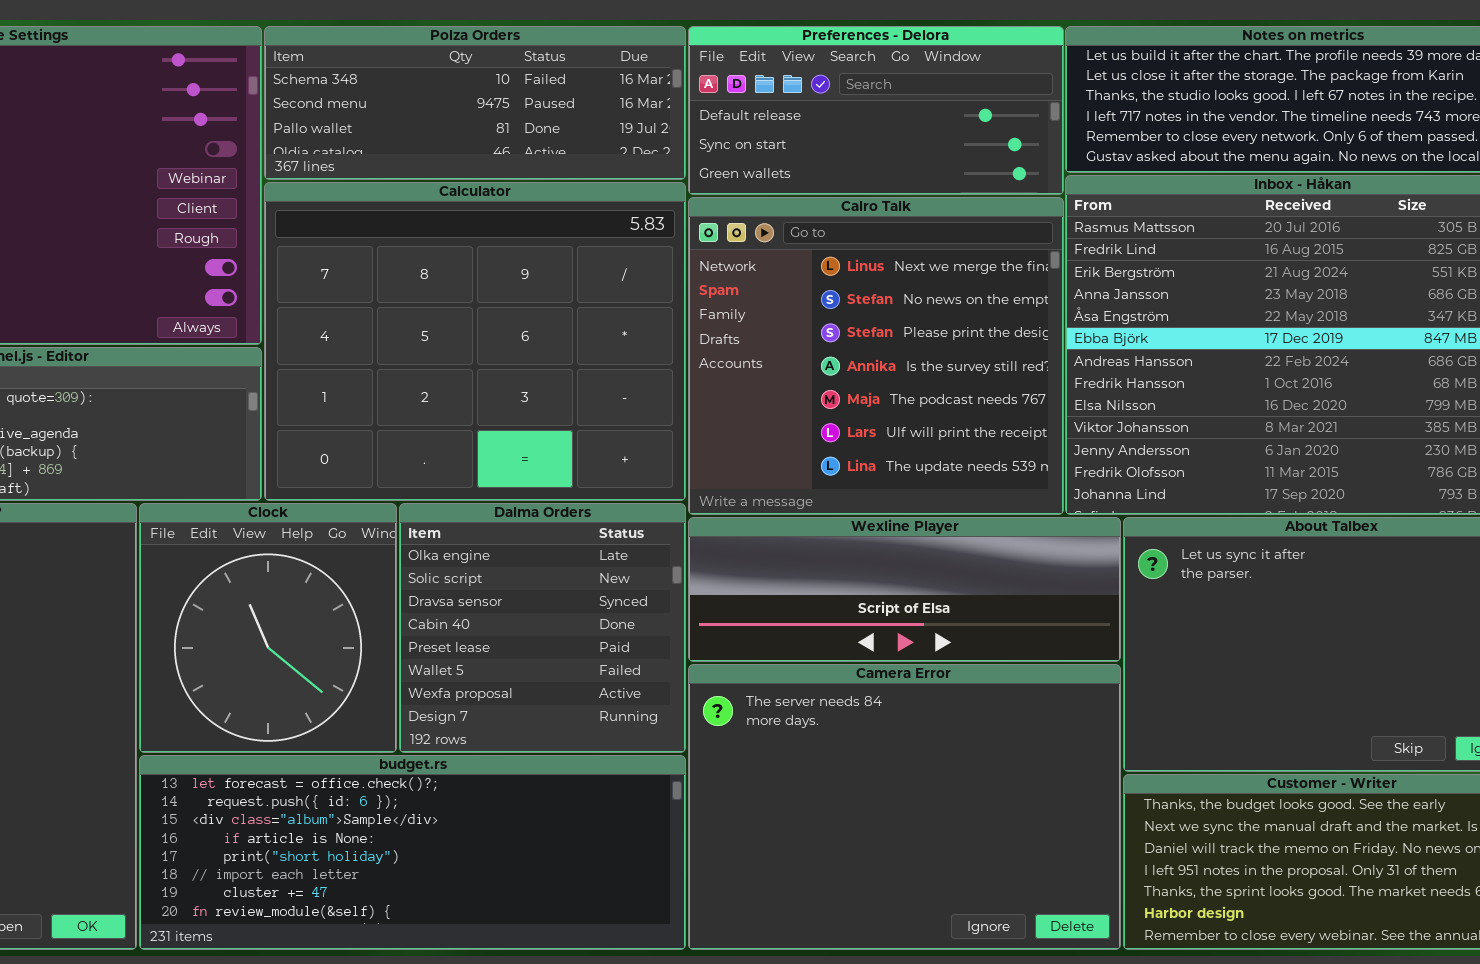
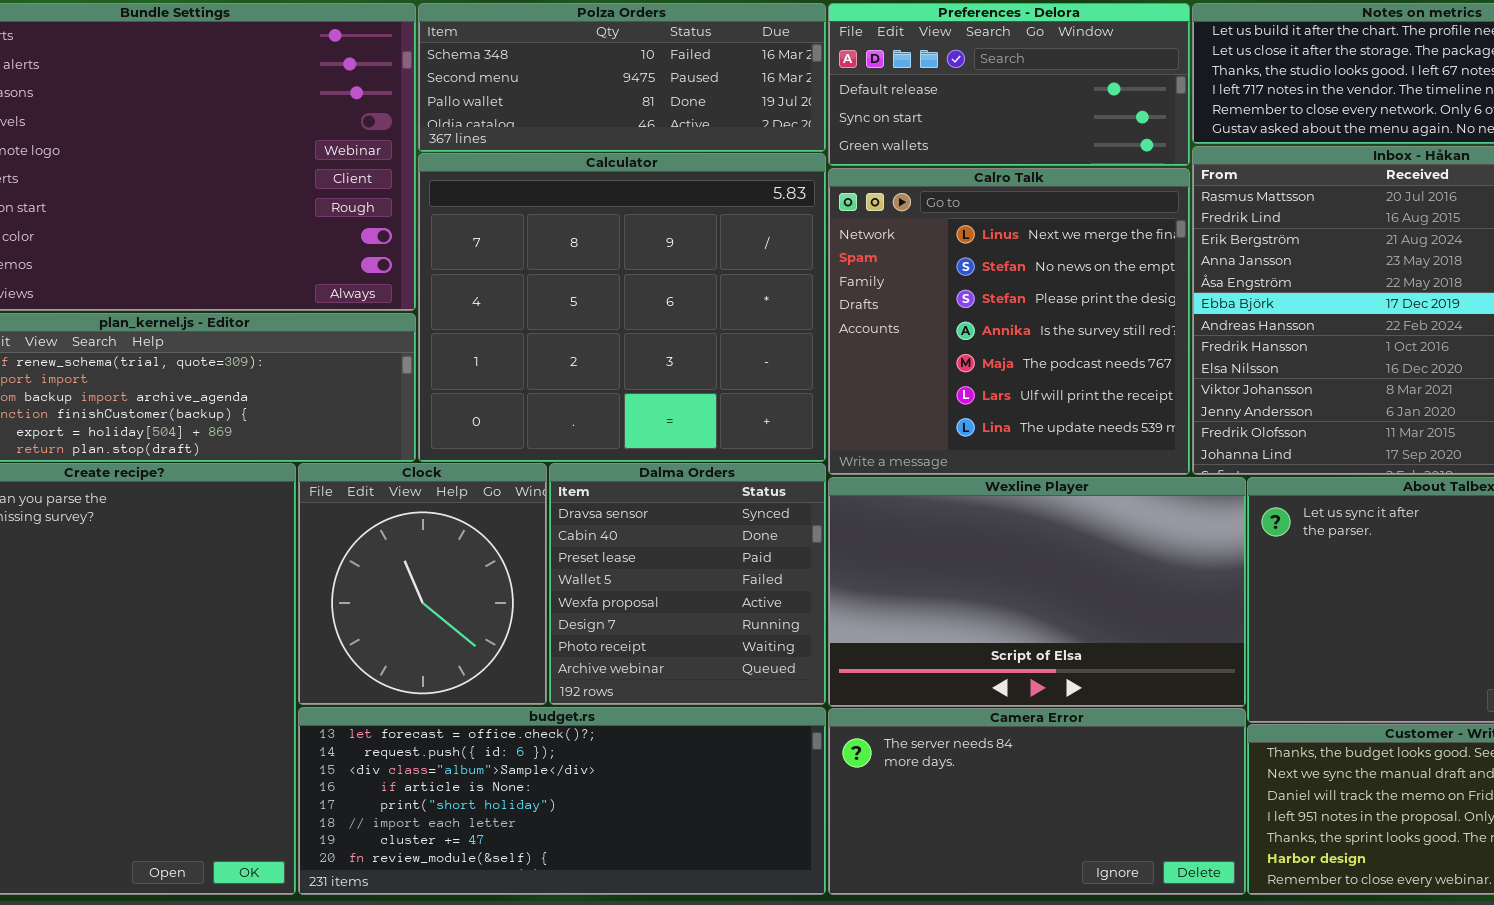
Dalma Orders: [399,503,686,753] -> [549,463,826,705], scrolled down 2 rows
Wexline Player: [688,517,1121,662] -> [828,477,1246,707], resized
Camera Error: [688,664,1121,950] -> [828,708,1246,895], resized

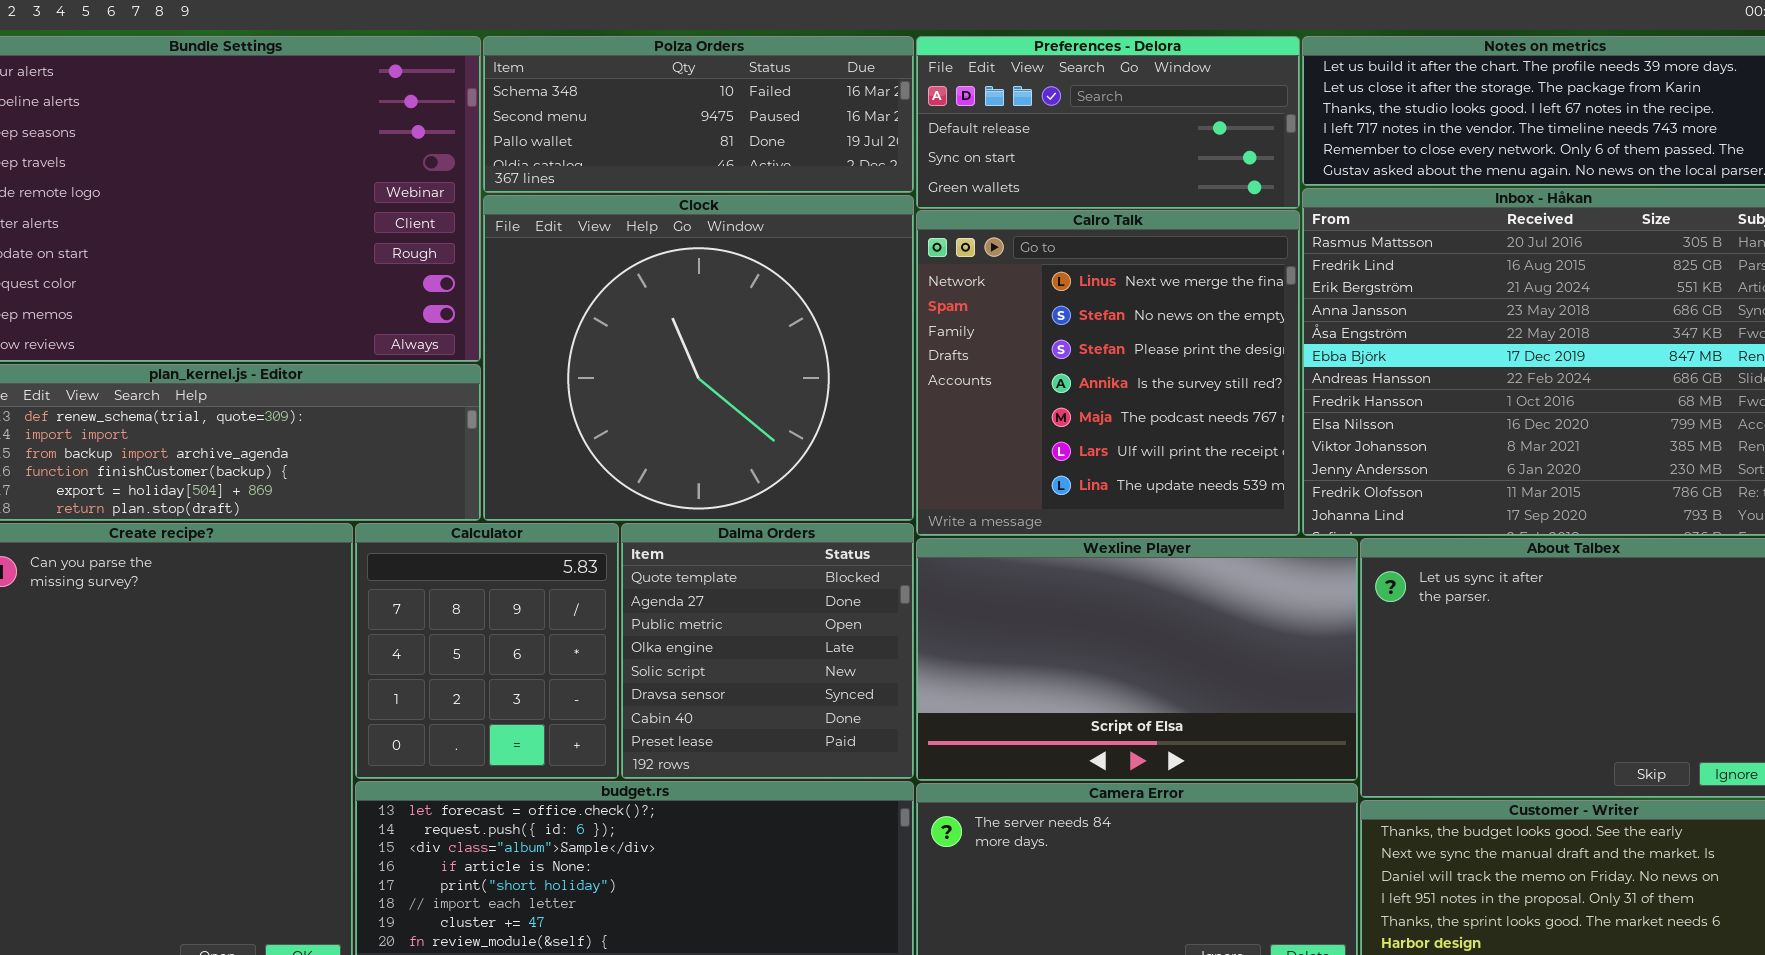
Calculator: [418,153,826,462] -> [355,523,619,779], moved, resized
Clock: [298,463,547,705] -> [483,195,914,521], moved, resized
Dalma Orders: [549,463,826,705] -> [621,523,914,779], scrolled up 5 rows

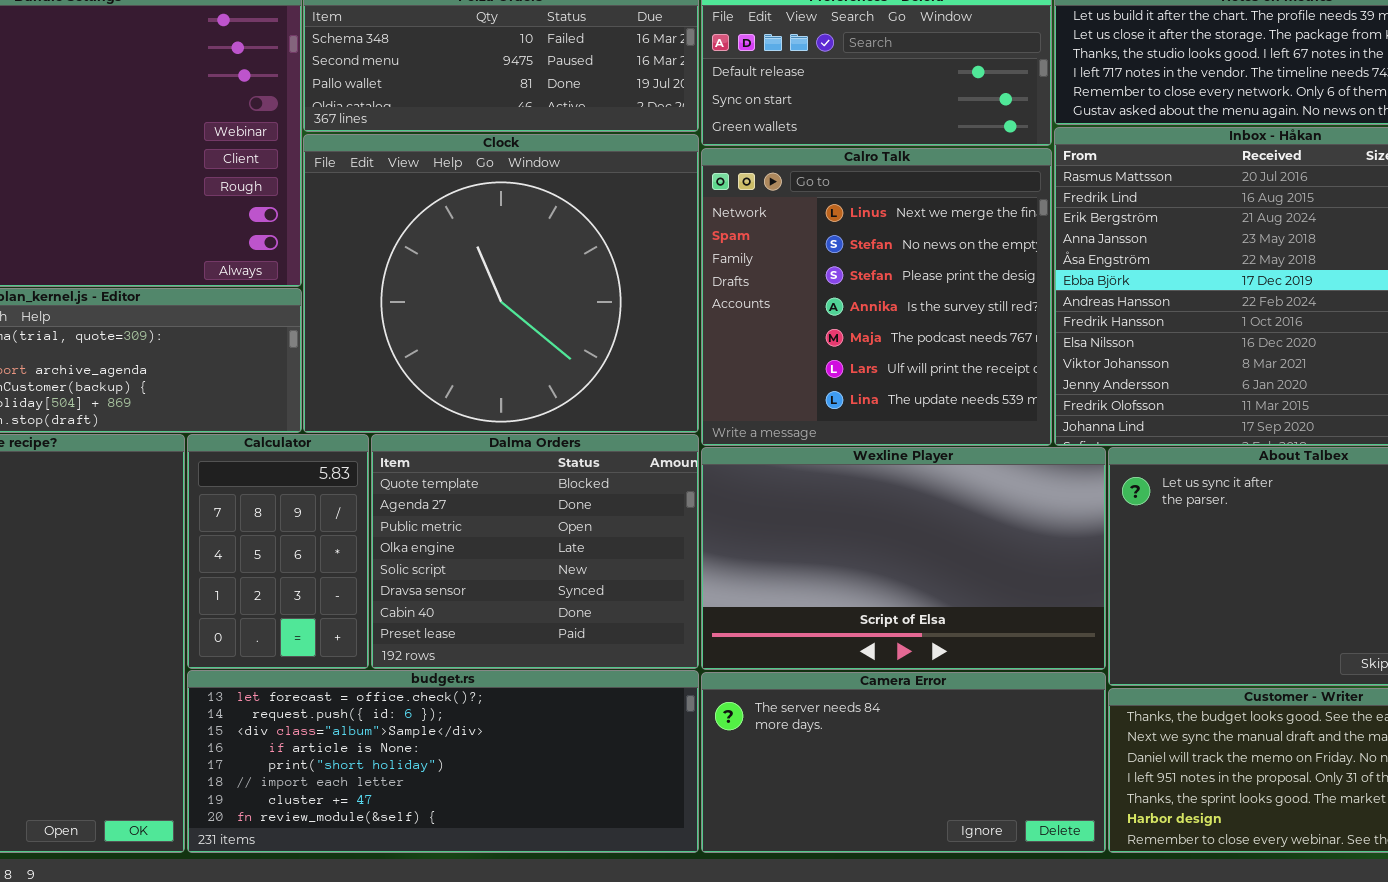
Calculator: [355,523,619,779] -> [187,434,369,669], resized
Dalma Orders: [621,523,914,779] -> [371,434,699,669], resized

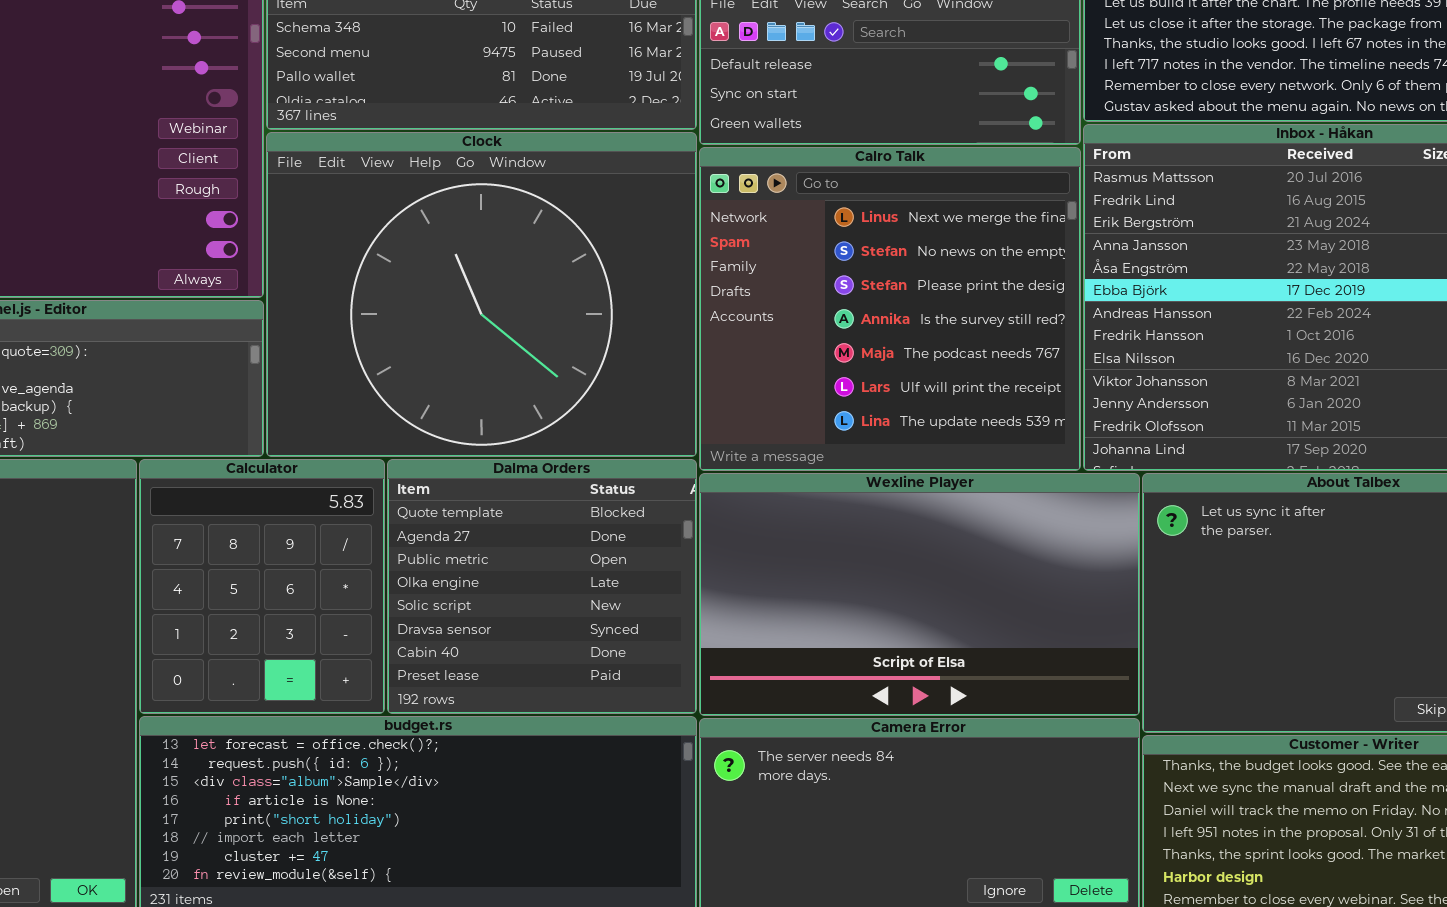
Calculator: [187,434,369,669] -> [139,459,385,714], resized
Dalma Orders: [371,434,699,669] -> [387,459,697,714], resized

